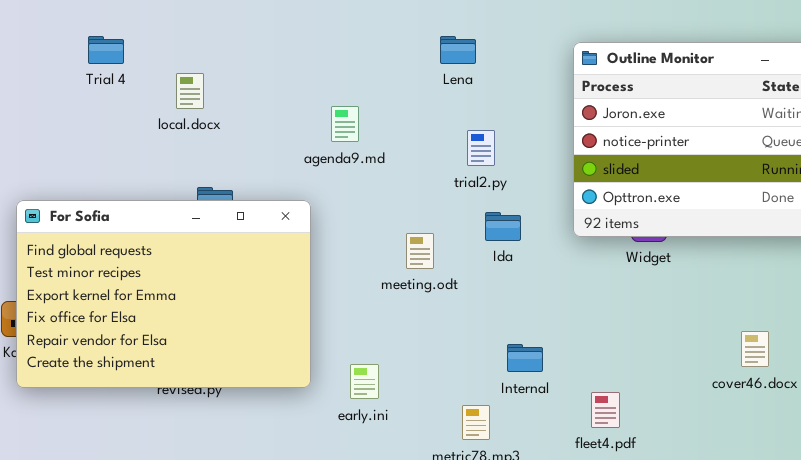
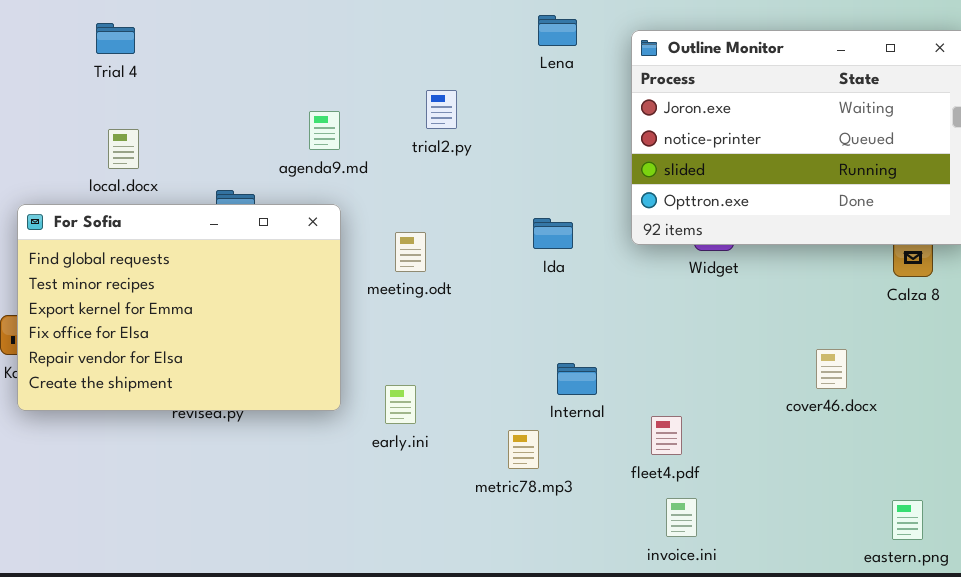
Lena: [440,36,476,64] -> [538,15,577,46], moved
local.docx: [176,73,204,109] -> [108,129,139,169], moved
agenda9.md: [331,106,359,142] -> [309,111,340,150], moved
trial2.py: [467,130,495,166] -> [426,90,457,129], moved
meeting.odt: [406,233,434,269] -> [395,232,426,272], moved

